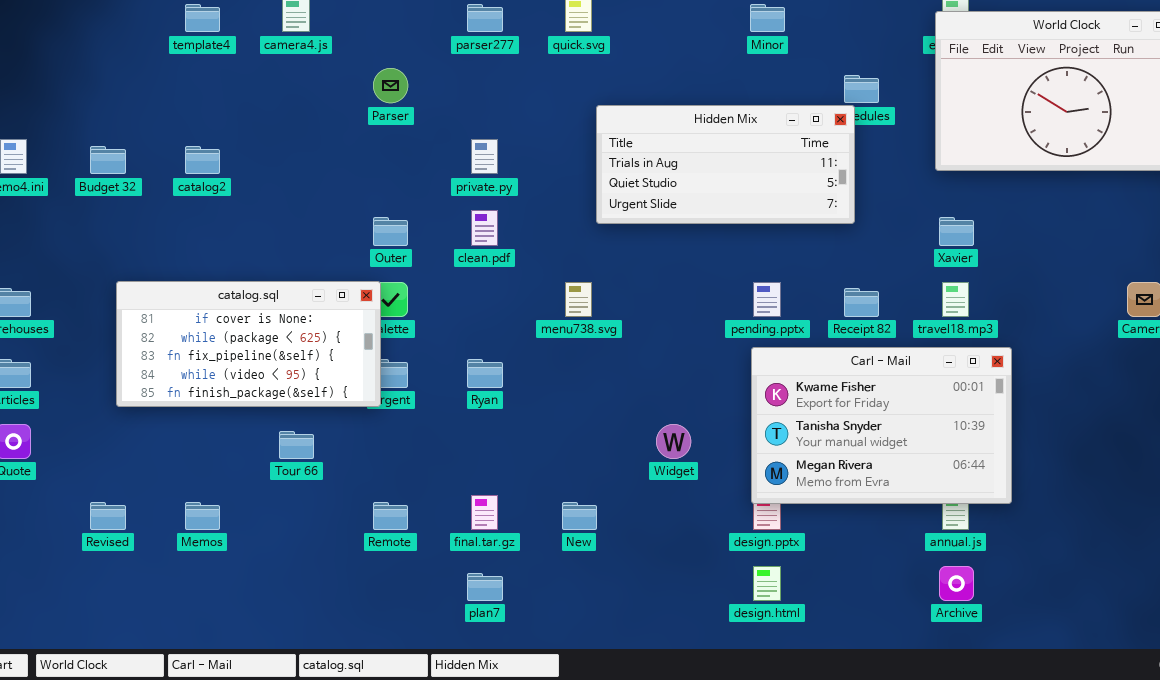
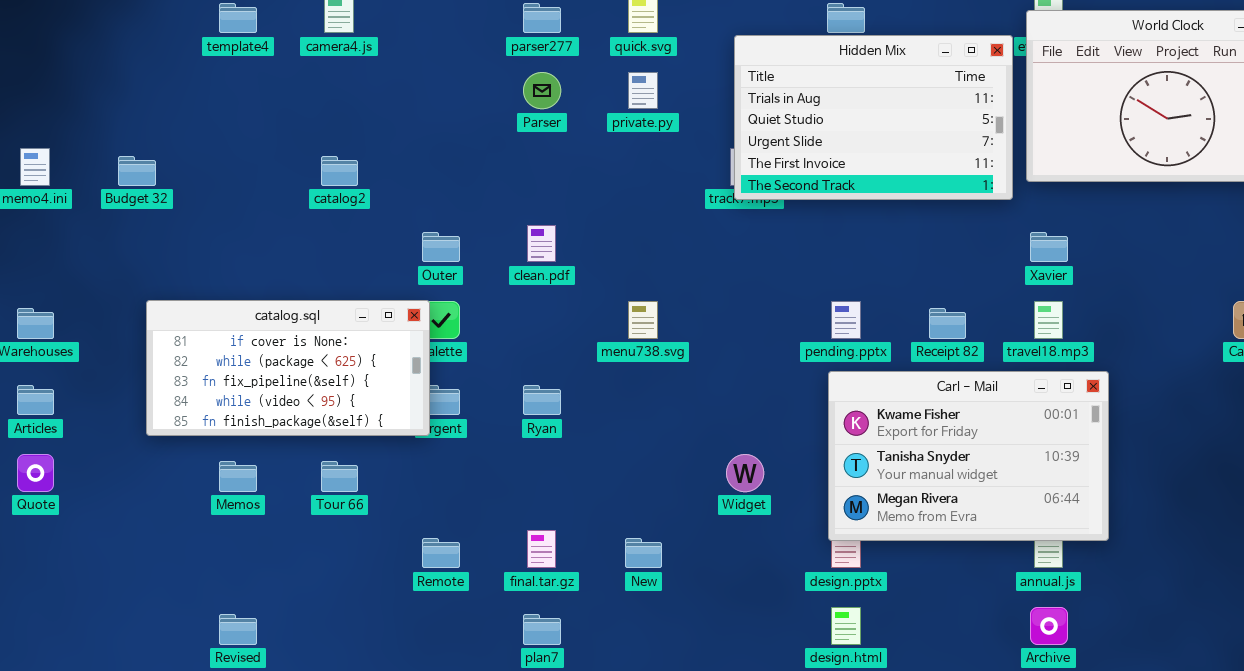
Parser: [373,68,408,103] -> [523,72,561,109], moved
Hidden Mix: [596,105,855,224] -> [734,35,1013,200], moved, resized
private.py: [471,139,498,174] -> [628,72,658,109], moved
catalog2: [185,146,220,174] -> [321,156,358,186], moved
Revised: [90,502,126,530] -> [219,614,257,645], moved
Memos: [185,502,220,530] -> [219,461,257,492], moved

